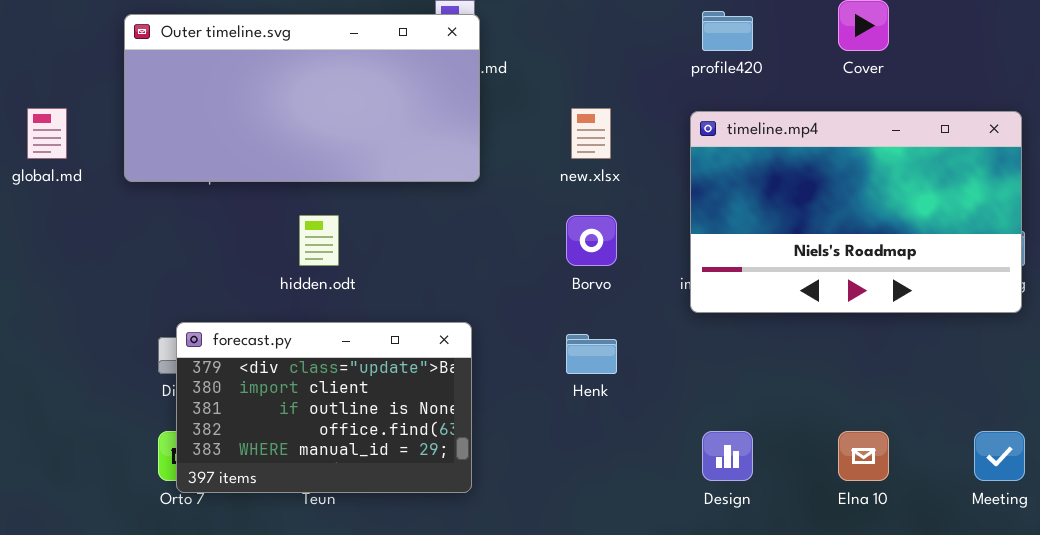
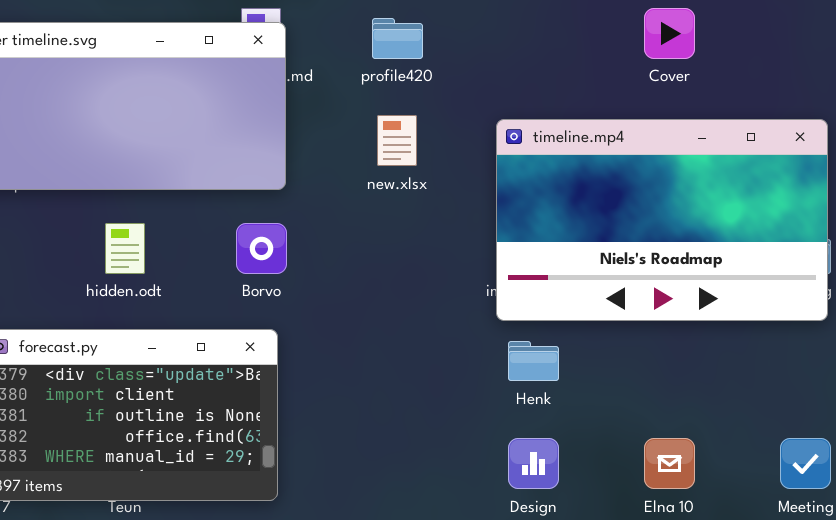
profile420: [702,11,753,51] -> [372,18,423,59], moved
Borvo: [566,215,617,266] -> [236,223,287,274], moved
Henk: [566,334,617,374] -> [508,341,559,381], moved

